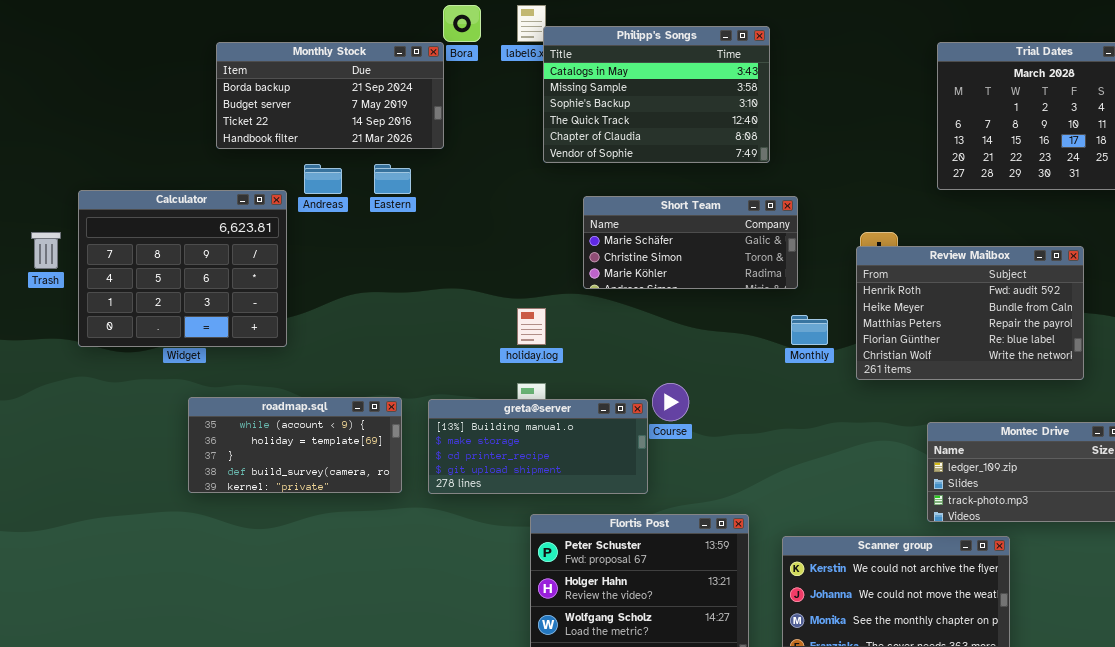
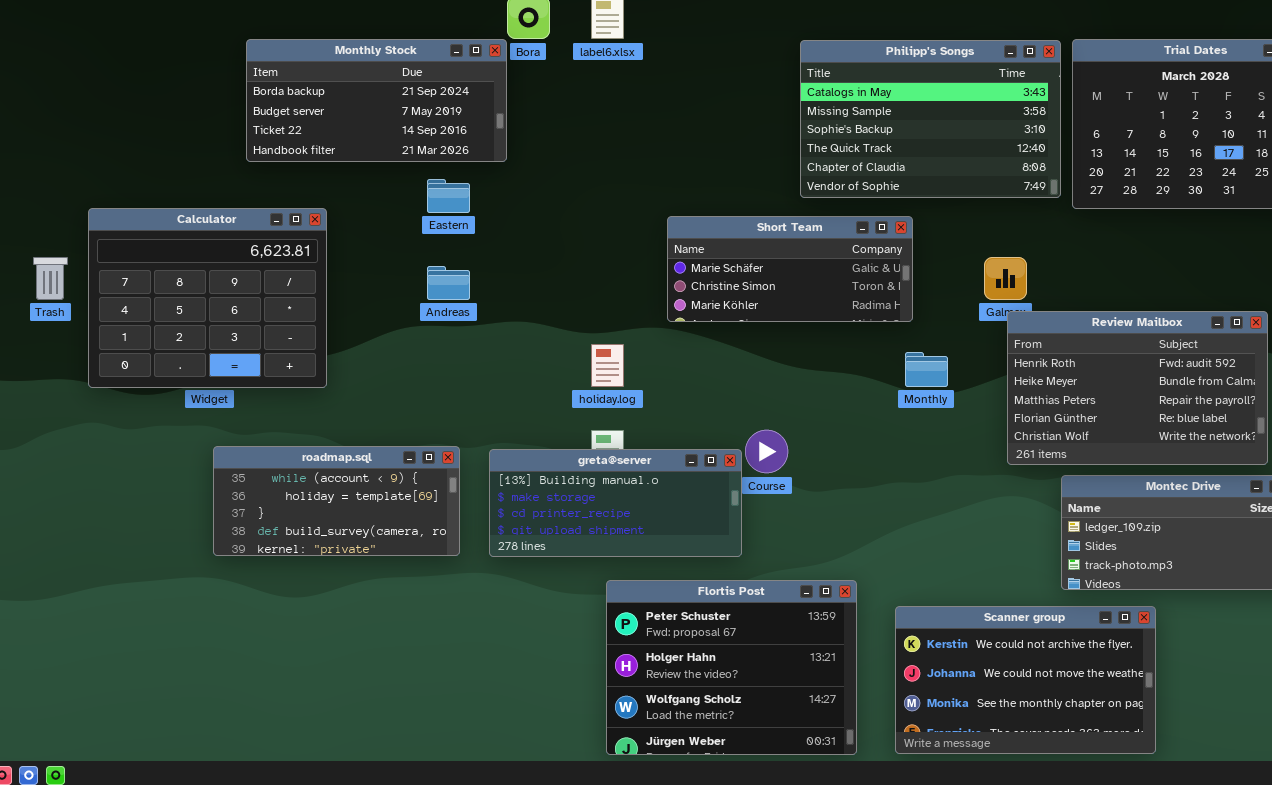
Philipp's Songs: [543,26,770,163] -> [800,40,1061,198], moved
Andreas: [304,164,342,194] -> [427,266,470,300], moved
Review Mailbox: [856,246,1084,380] -> [1007,311,1268,465], moved

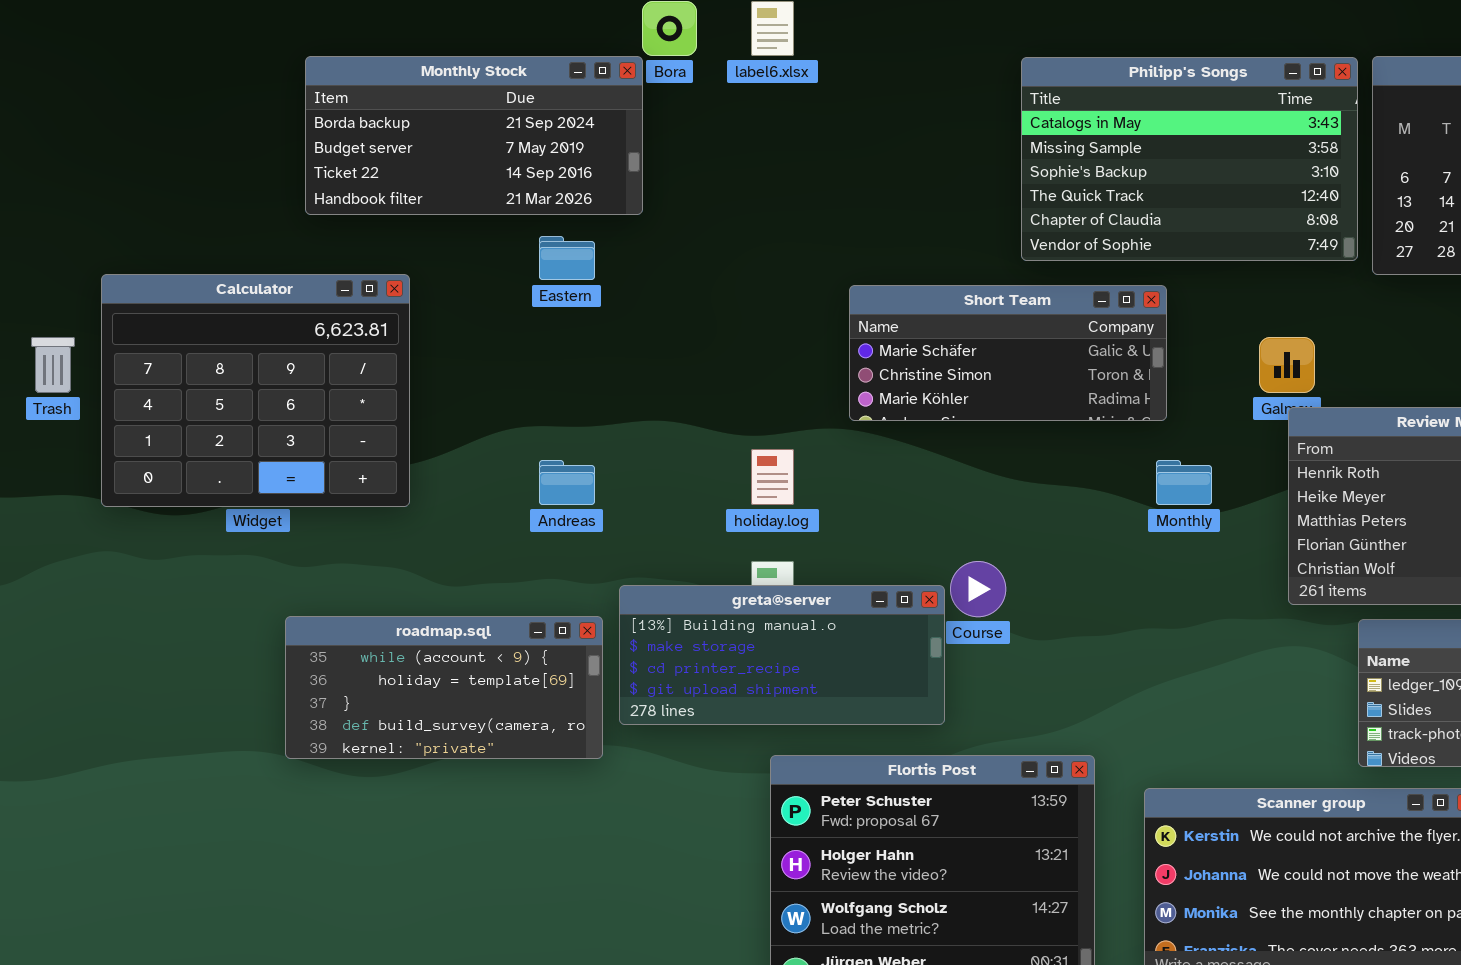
Andreas: [427,266,470,300] -> [539,460,595,505], moved
roadmap.sql: [213,446,460,556] -> [285,616,603,759], moved

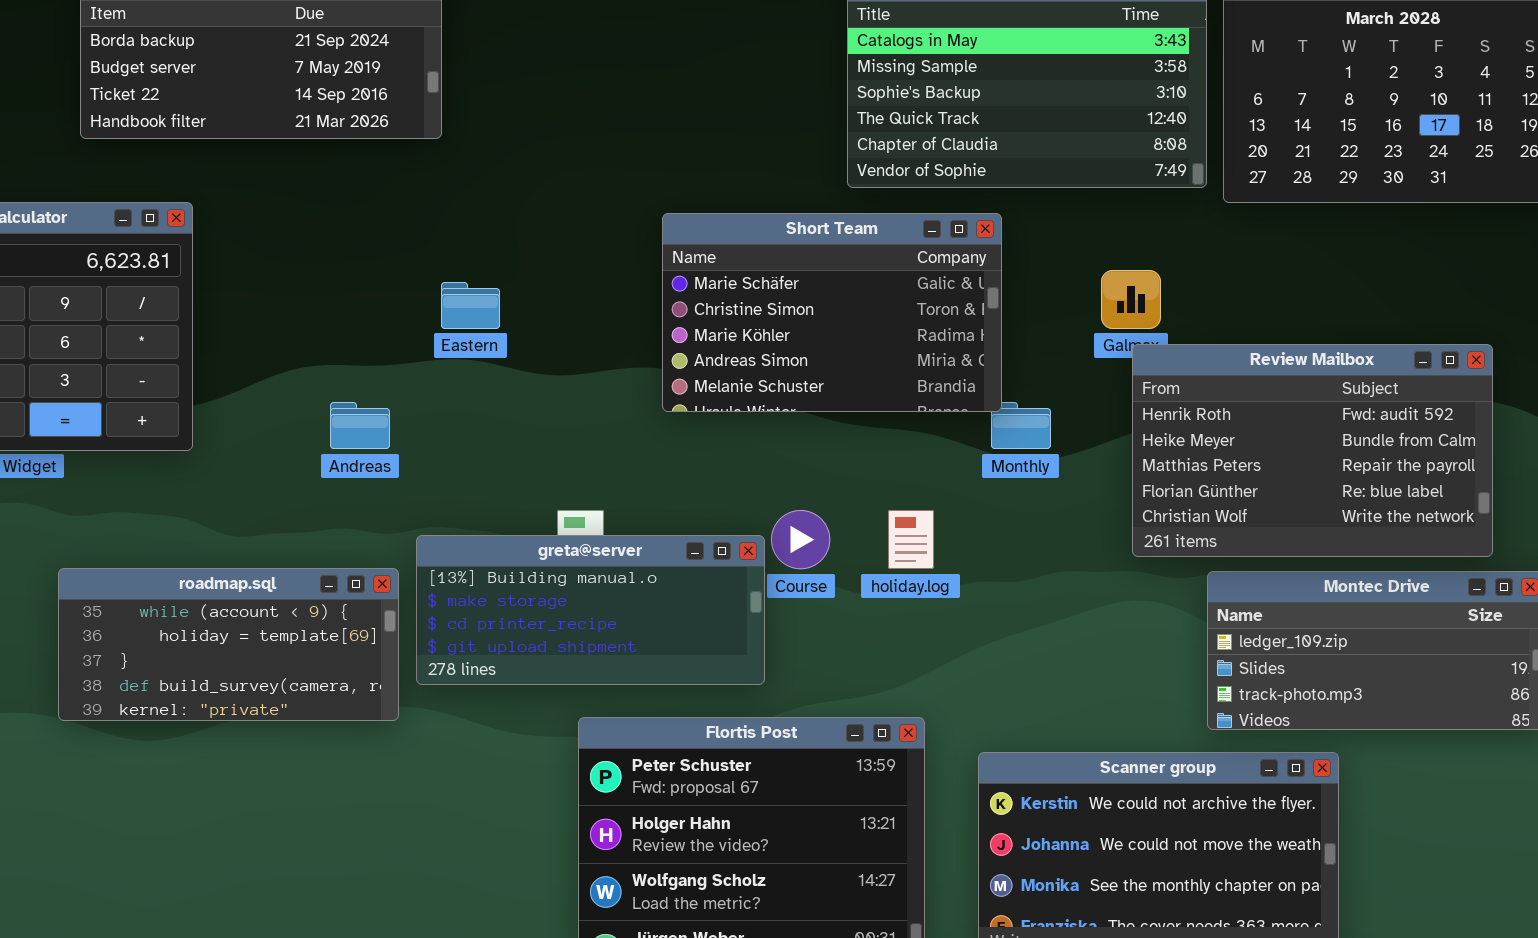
Eastern: [539,236,595,280] -> [441,282,500,329], moved
Short Team: [849,285,1167,421] -> [662,213,1002,412], resized
holiday.log: [751,449,794,505] -> [888,510,934,569], moved

